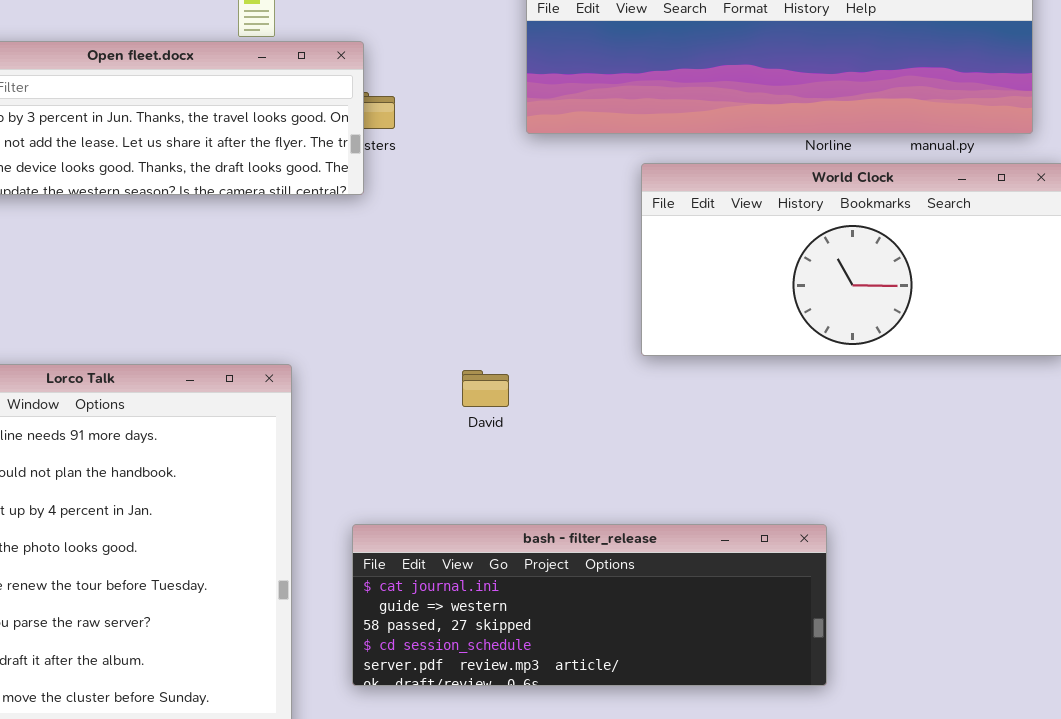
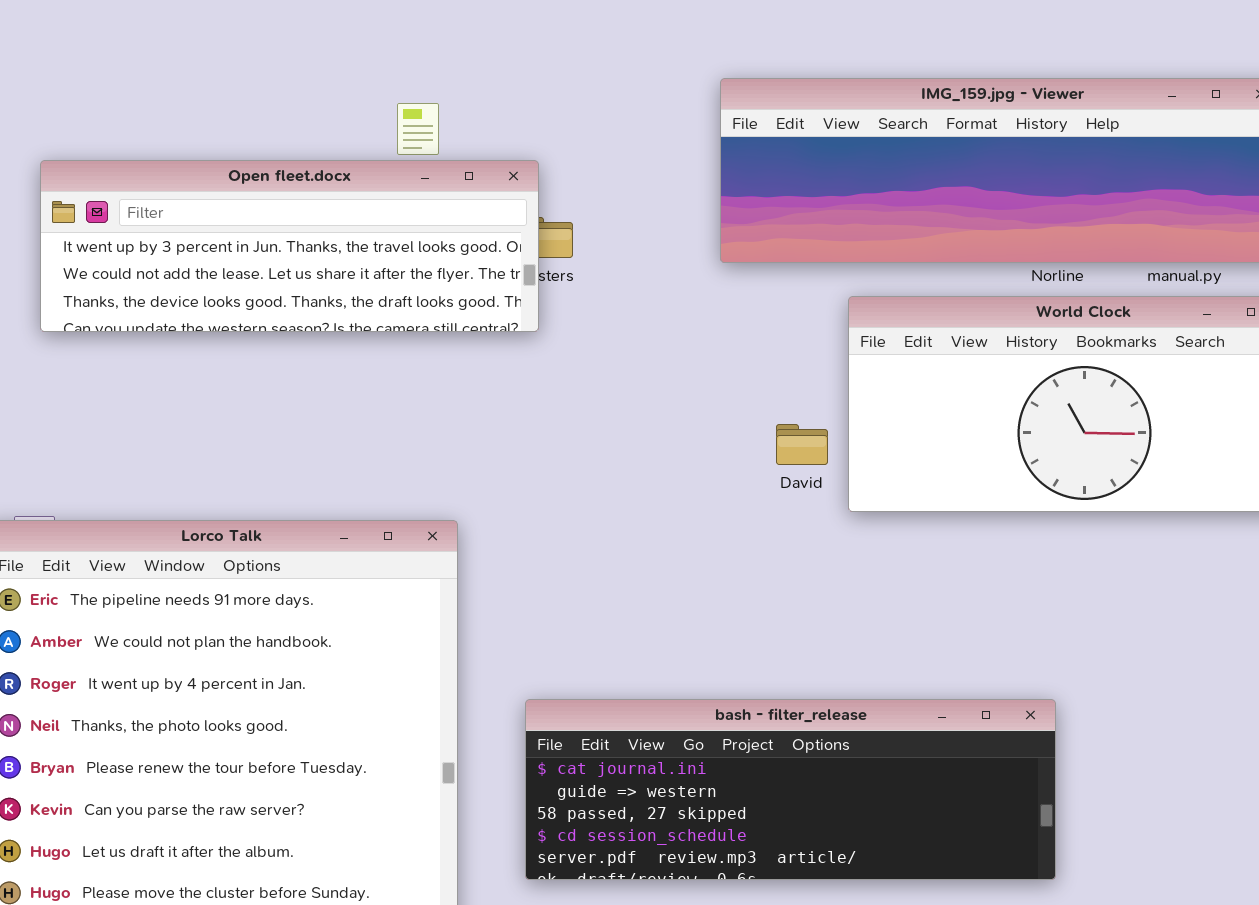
David: [462,370,509,407] -> [776,424,828,465], moved

